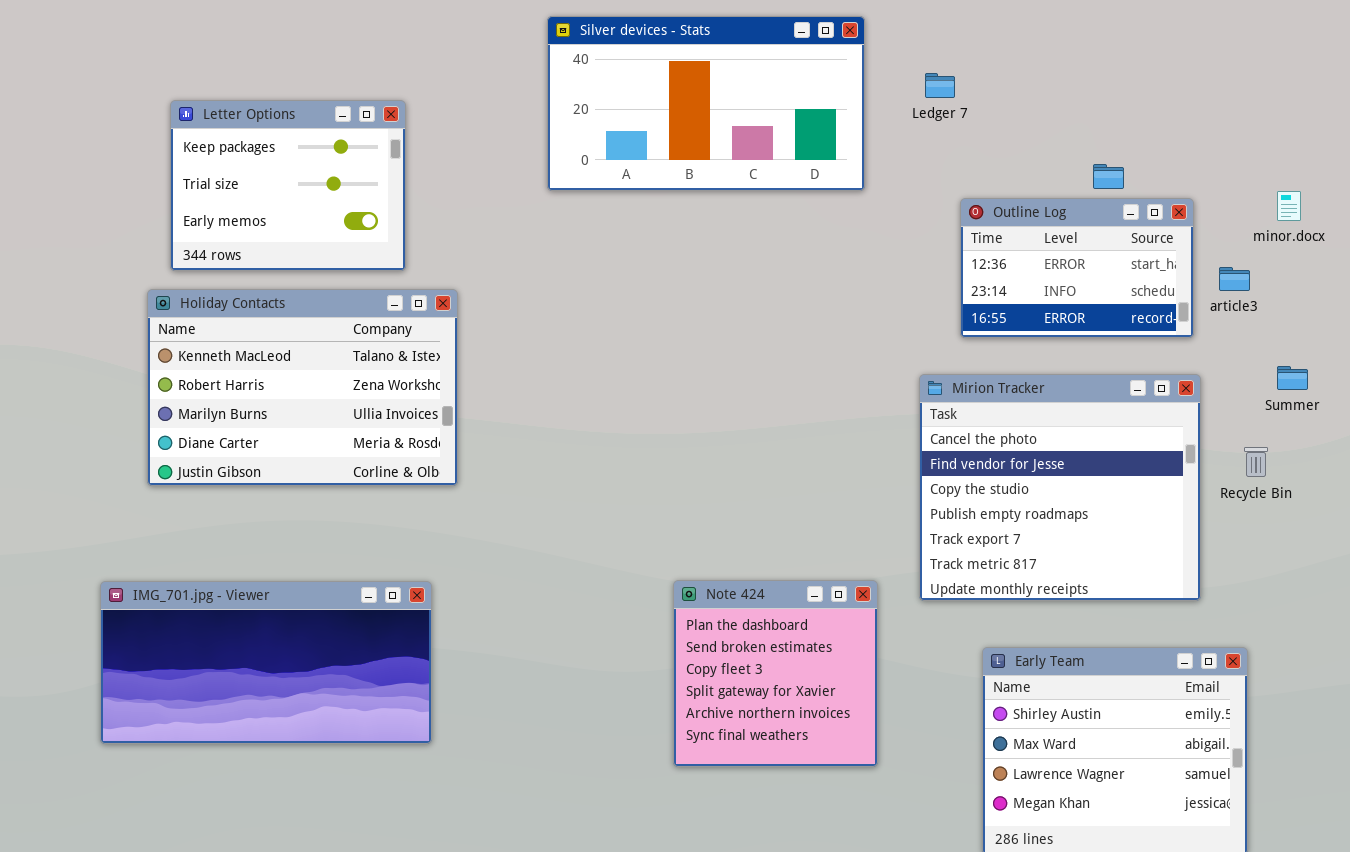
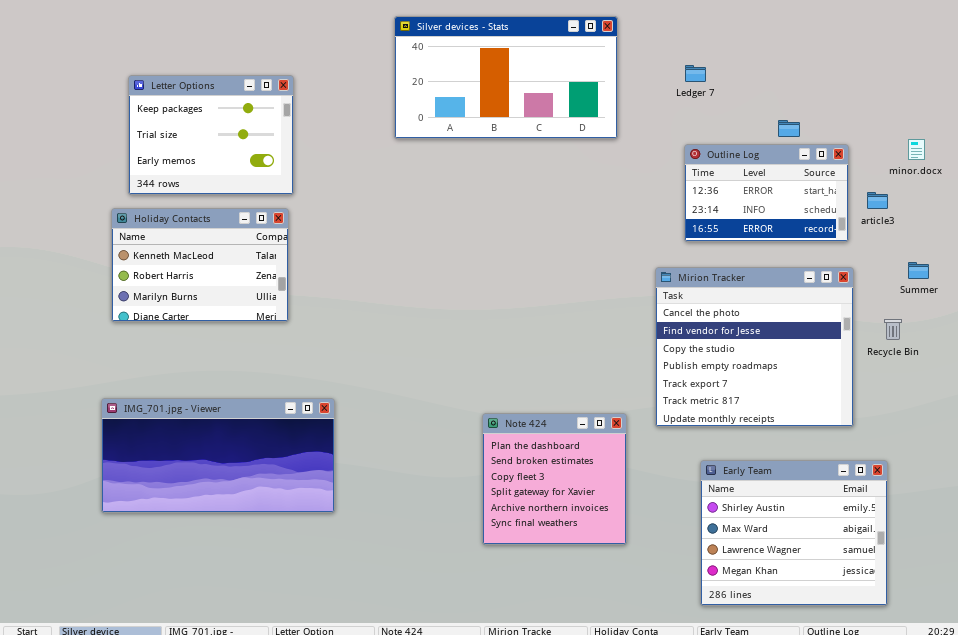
Ledger 7: [925,73,955,98] -> [685,65,706,82], moved
Holiday Contacts: [147,289,458,486] -> [111,208,289,322], resized
IMG_701.jpg - Viewer: [100,581,432,744] -> [101,398,335,513], moved

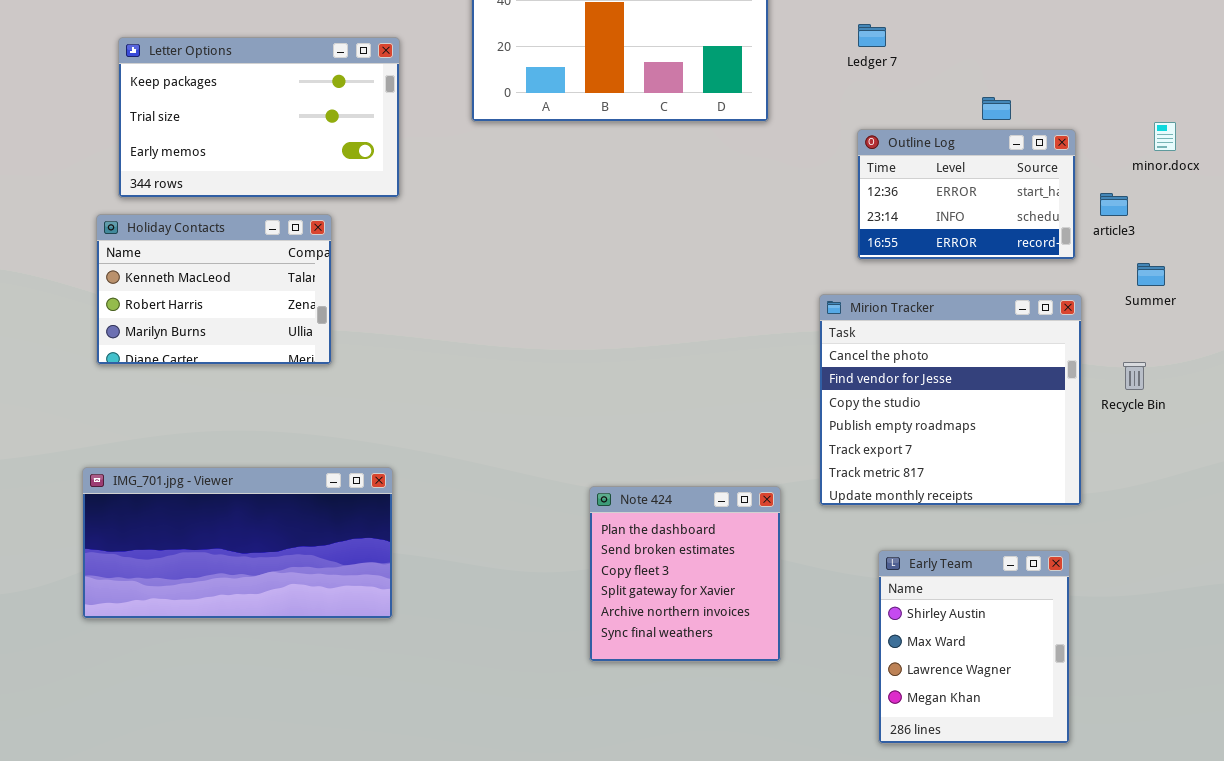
Letter Options: [128,75,294,195] -> [118,37,400,198], resized
Summer: [908,262,929,279] -> [1137,263,1165,286], moved
Early Team: [700,460,888,606] -> [878,550,1070,744], resized

